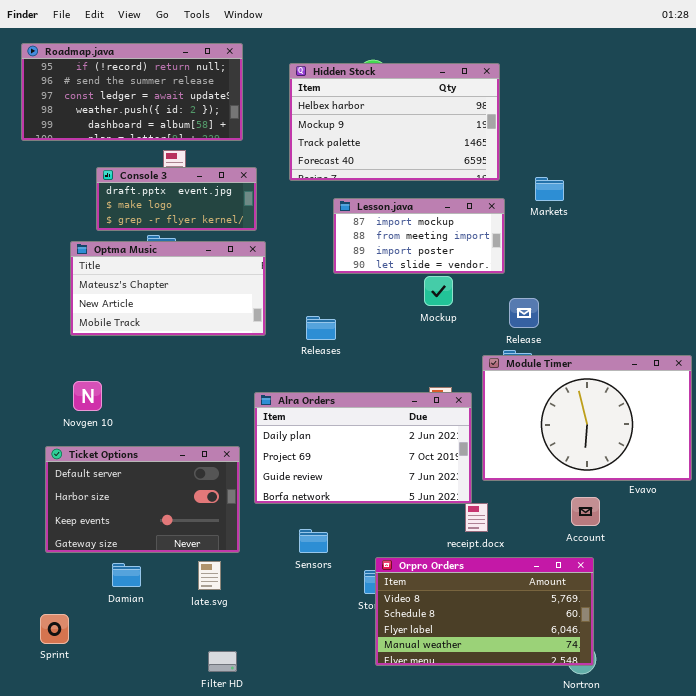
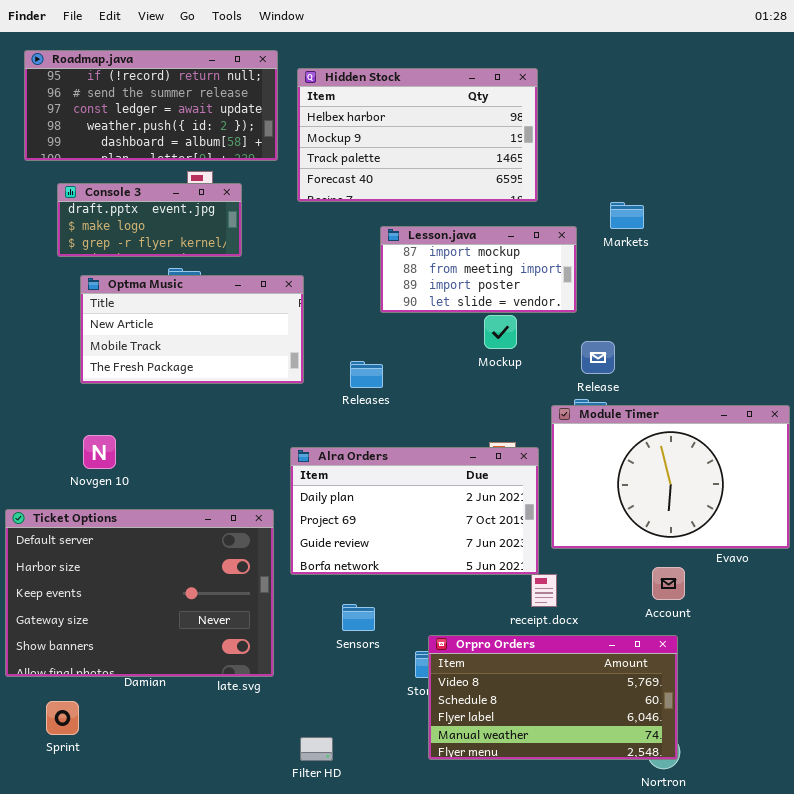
Hidden Stock: [289,63,500,181] -> [297,68,538,202], moved
Console 3: [96,167,257,231] -> [57,183,242,257], moved
Optma Music: [70,241,266,336] -> [80,275,304,384], scrolled down 1 row
Ticket Options: [45,446,240,553] -> [5,509,274,677], resized
Filter HD: [208,651,237,672] -> [300,737,333,761], moved

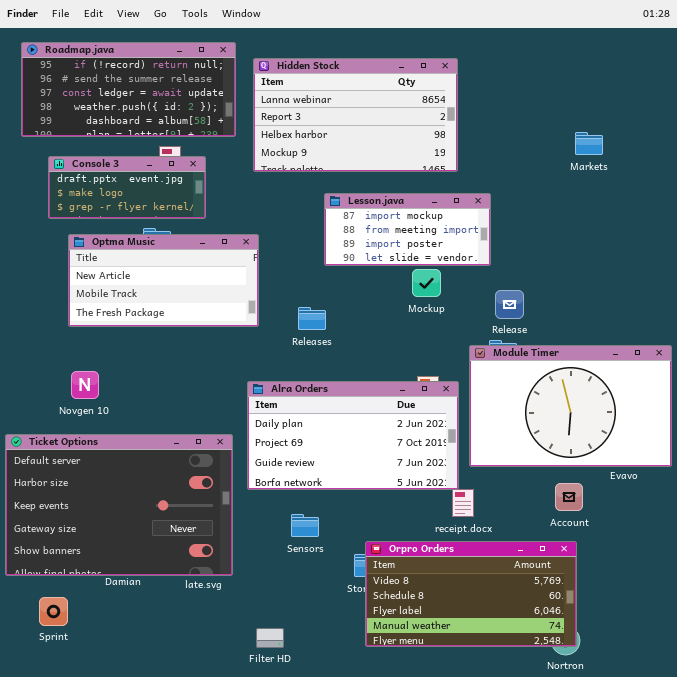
Hidden Stock: [297,68,538,202] -> [253,58,458,172], scrolled up 2 rows
Markets: [610,202,644,229] -> [575,132,603,155], moved

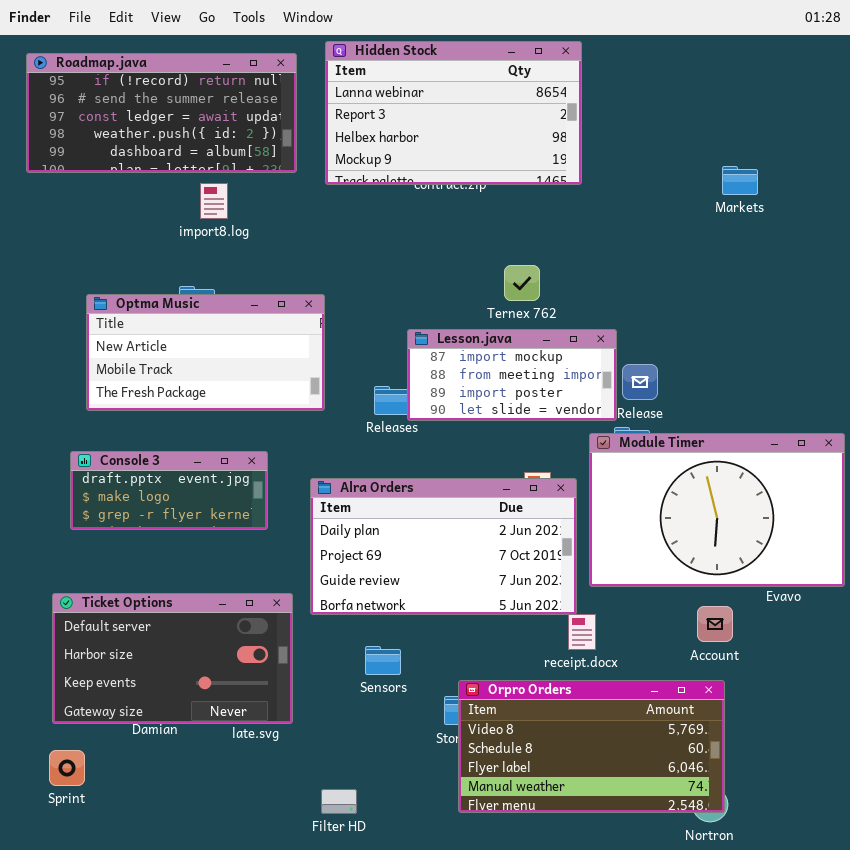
Hidden Stock: [253,58,458,172] -> [325,41,582,185], moved
Console 3: [48,156,206,219] -> [70,451,268,530], moved
Lesson.java: [324,193,491,266] -> [407,329,617,421], moved
Ticket Options: [5,434,233,576] -> [52,593,293,724], resized

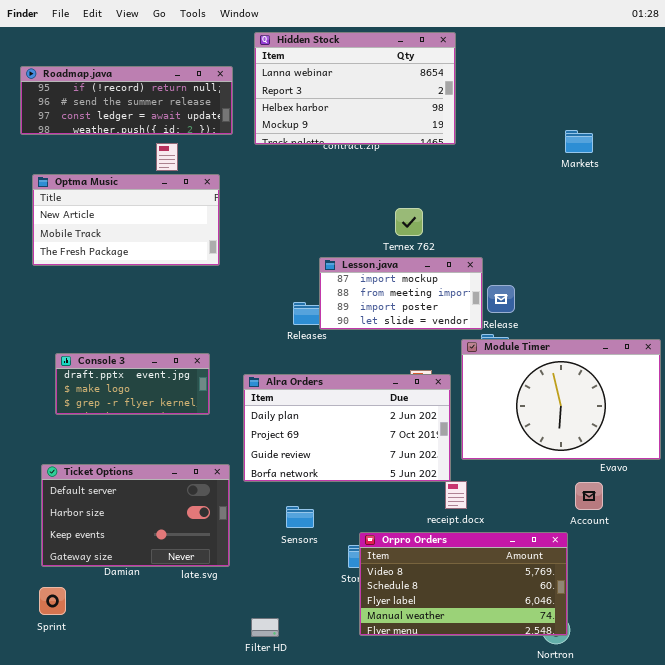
Roadmap.java: [26,53,297,173] -> [20,66,233,135], resized
Optma Music: [86,294,325,411] -> [32,174,220,266], moved
Account: [697,606,733,642] -> [575,482,603,510], moved

